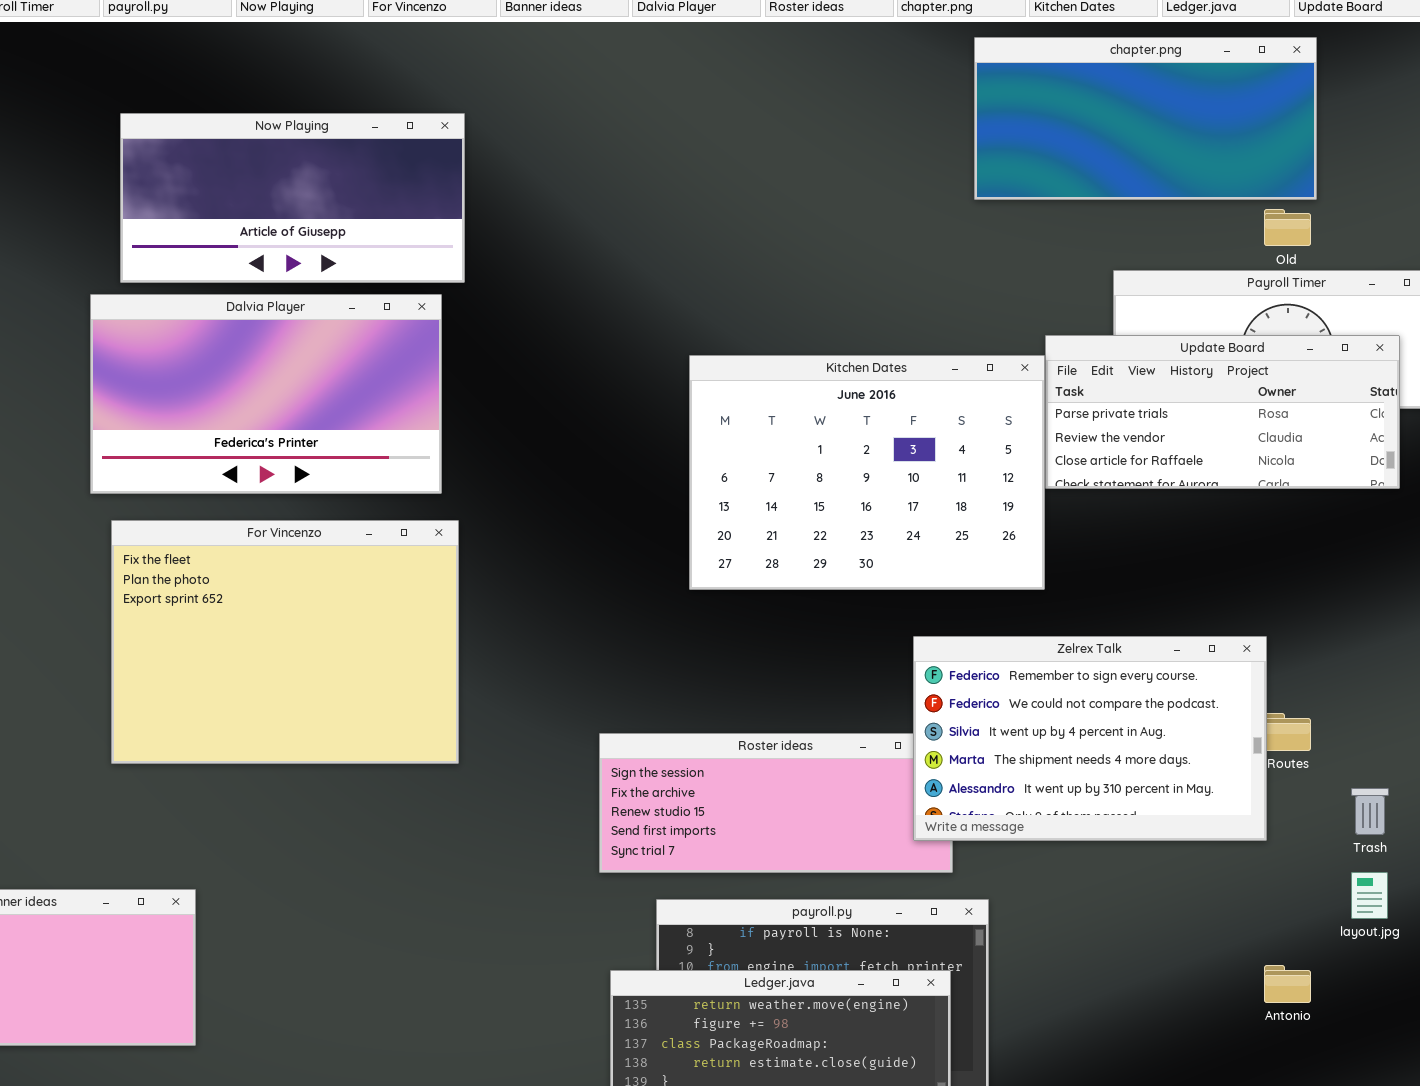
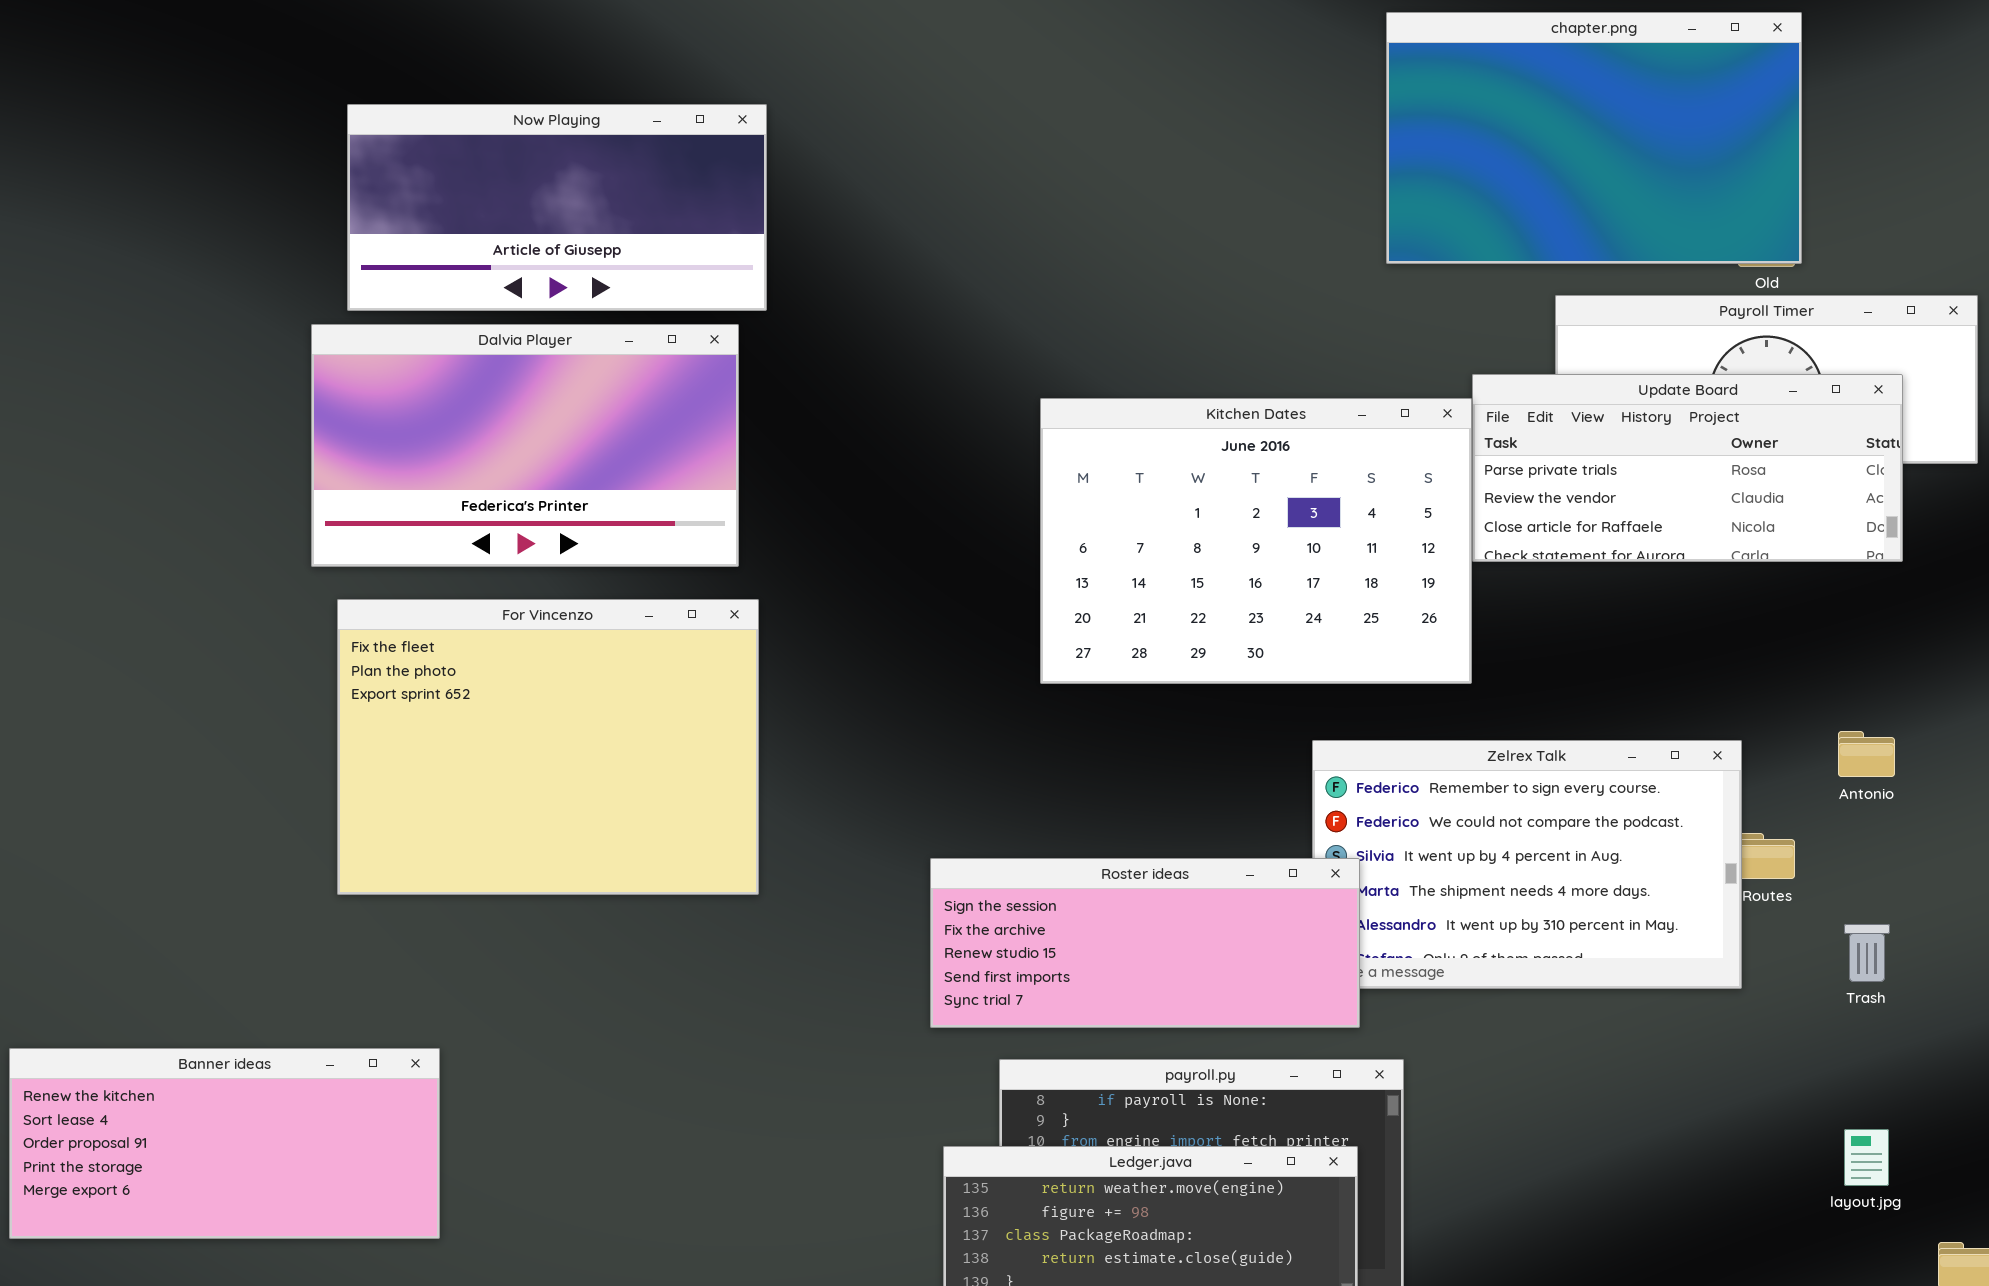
chapter.png: [974,37,1317,200] -> [1386,12,1802,264], resized
Roster ideas: [599,733,953,873] -> [930,858,1360,1028], raised
layout.jpg: [1351,872,1388,919] -> [1844,1129,1889,1186], moved
Antonio: [1264,965,1311,1003] -> [1838,731,1895,777], moved

